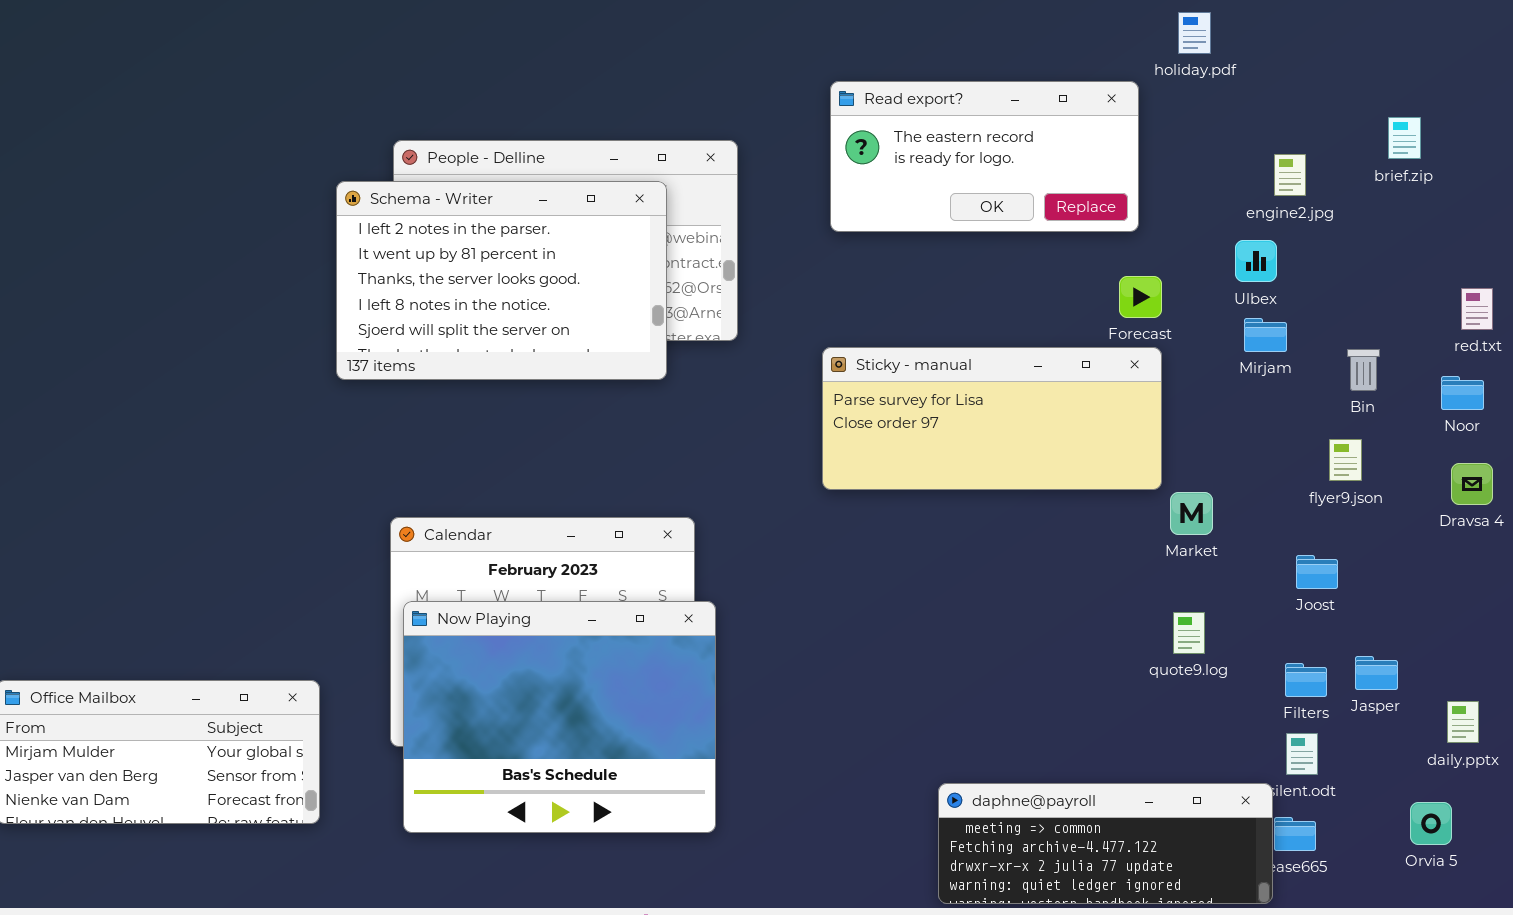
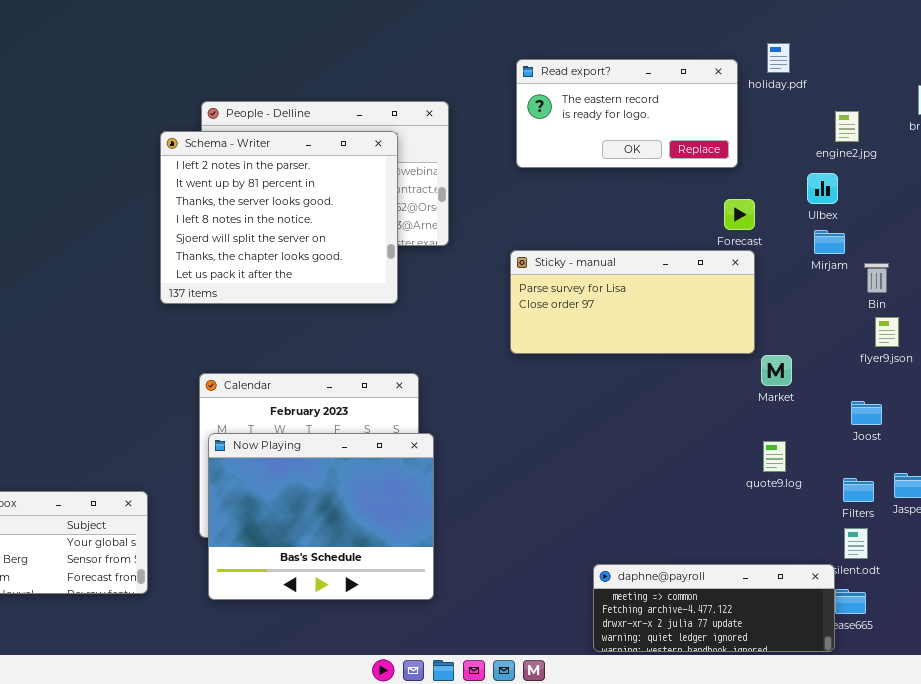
holiday.pdf: [1178,12,1211,54] -> [767,43,790,73], moved
Schema - Writer: [336,181,667,380] -> [160,131,398,304], resized
Bin: [1347,349,1380,391] -> [864,263,889,293], moved

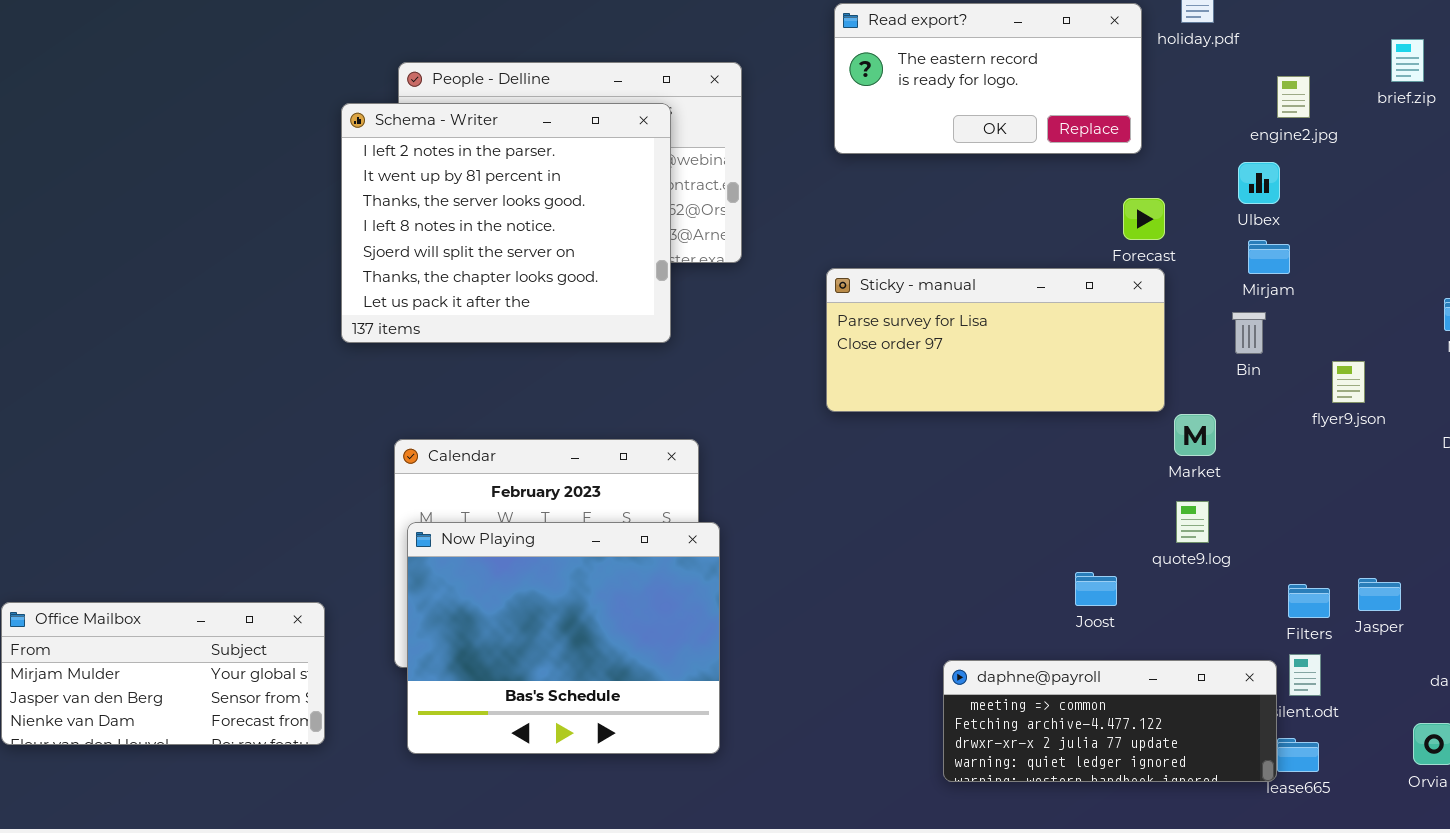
Bin: [864,263,889,293] -> [1232,312,1266,354], moved
Joost: [851,401,882,425] -> [1075,572,1117,606], moved
quote9.log: [763,441,786,472] -> [1176,501,1209,543], moved
daphne@payroll: [593,564,835,652] -> [943,660,1277,782], moved

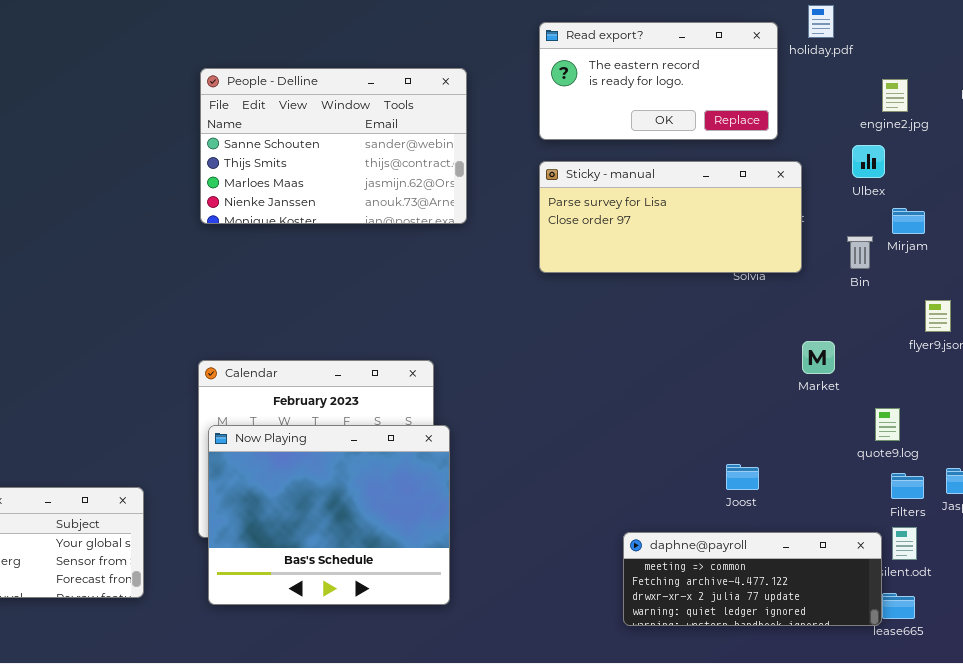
Schema - Writer: [341,103,671,343] -> none, closed
Mirjam: [1248,240,1290,274] -> [892,208,925,234], moved
Sticky - manual: [826,268,1165,412] -> [539,161,802,273], moved
Bin: [1232,312,1266,354] -> [847,236,873,269], moved
quote9.log: [1176,501,1209,543] -> [875,408,900,441], moved

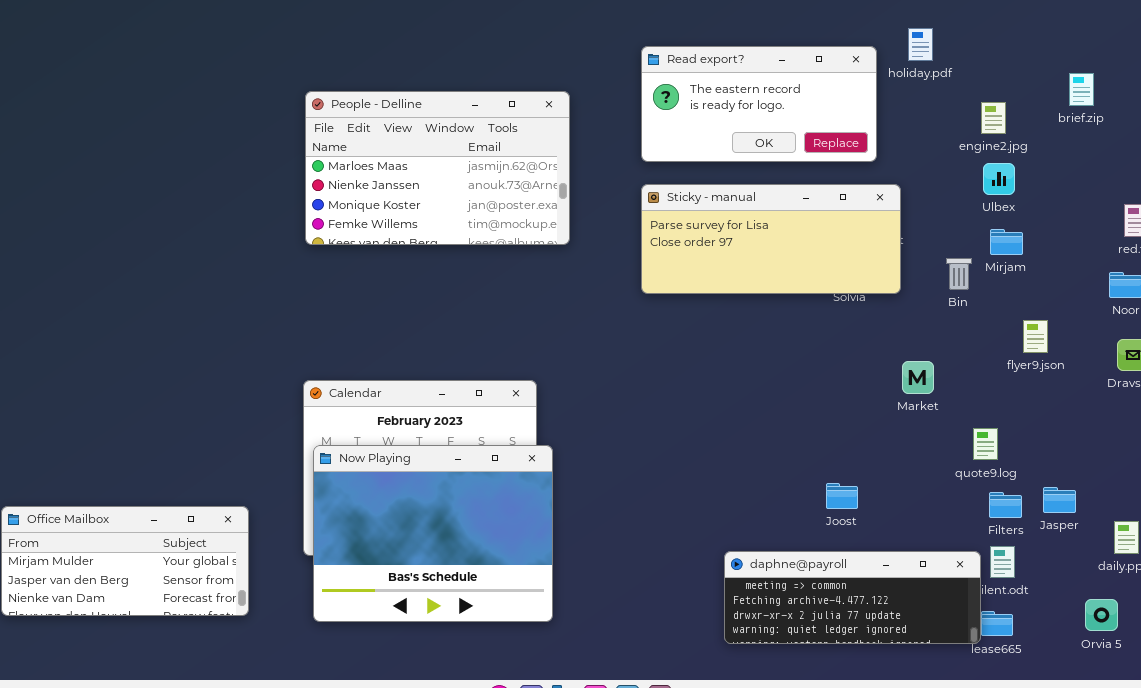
People - Delline: [200,68,467,224] -> [305,91,570,245], scrolled down 2 rows
Ulbex: [852,145,885,178] -> [983,163,1015,195], moved

